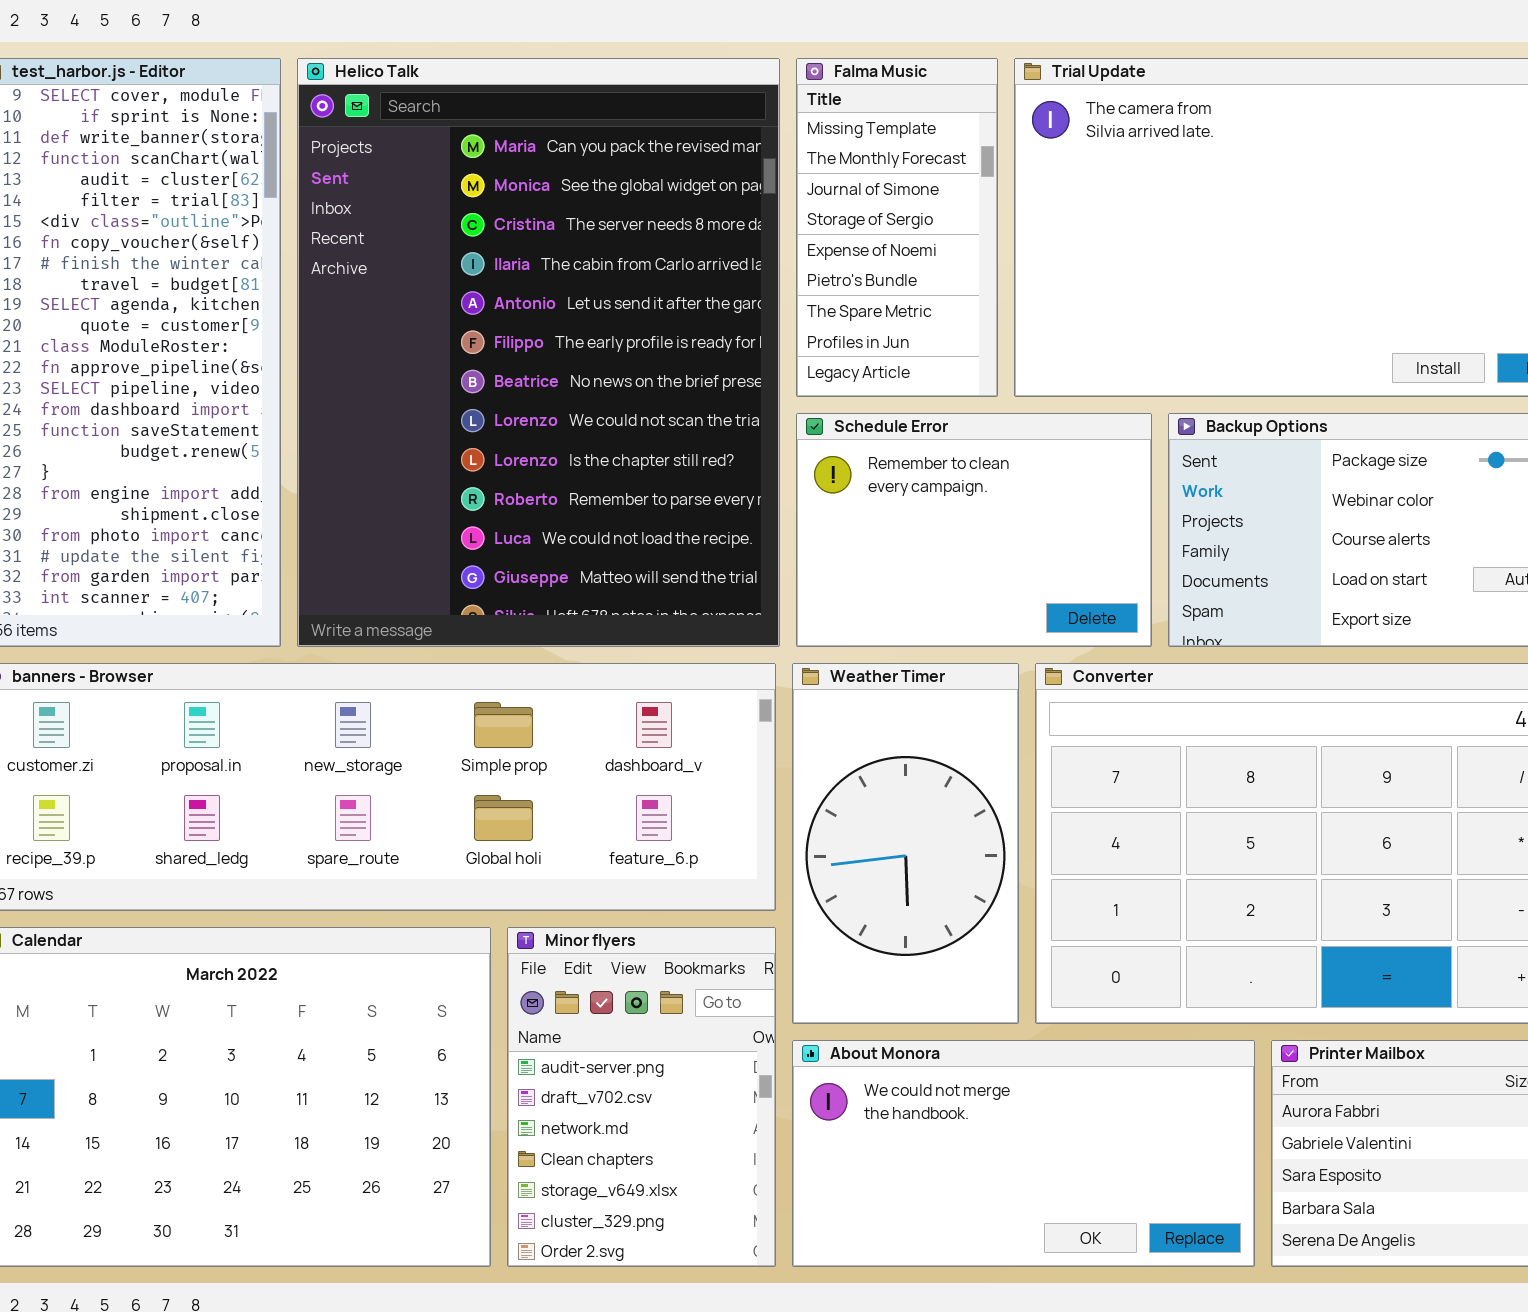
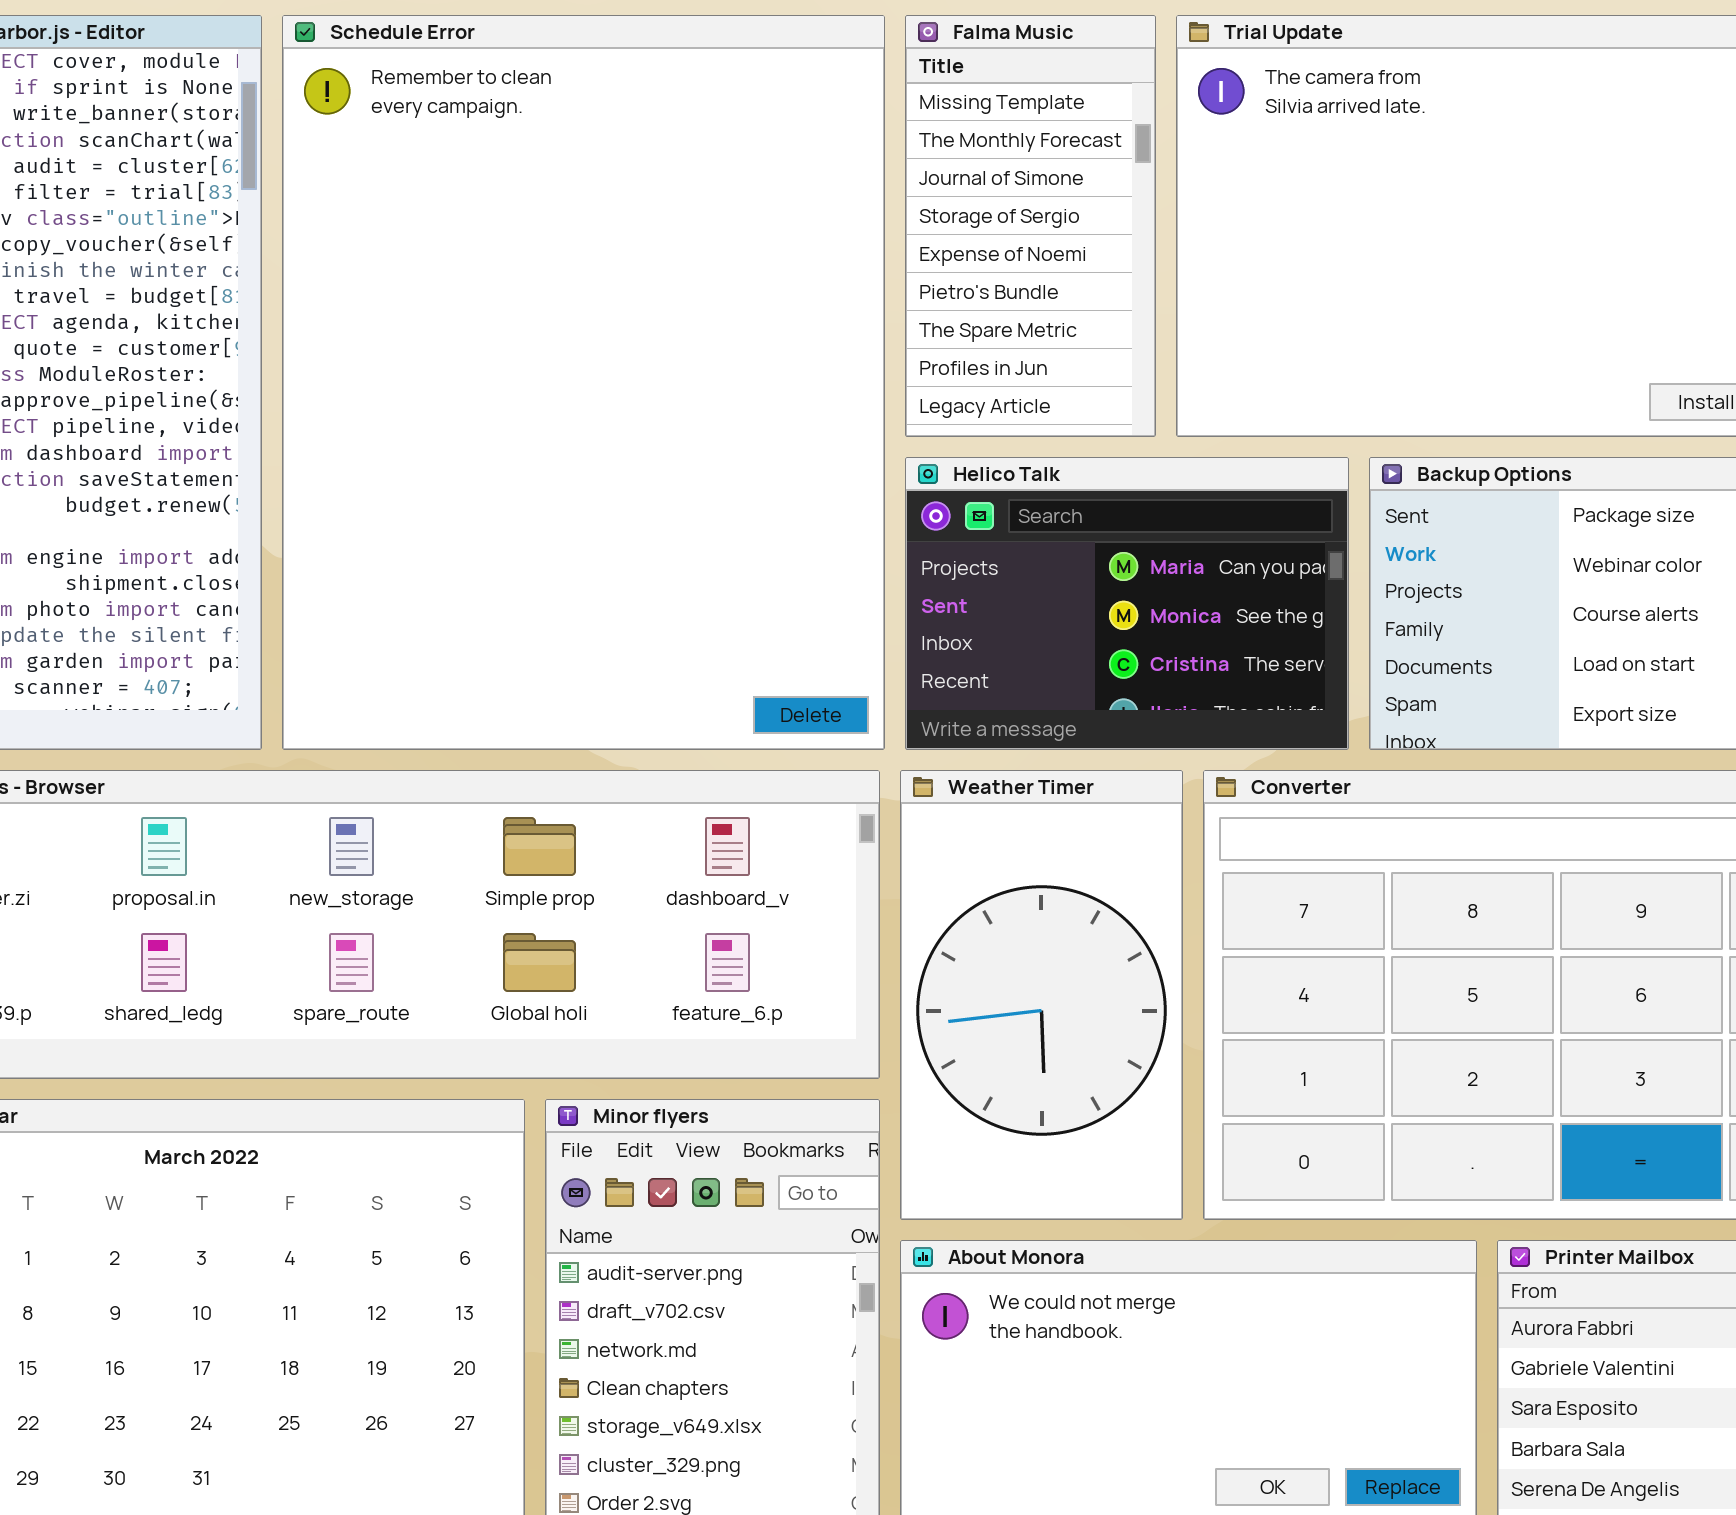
Helico Talk: [297,58,780,647] -> [905,457,1349,750], moved, resized
Schedule Error: [796,413,1152,647] -> [282,15,885,750], moved, resized

